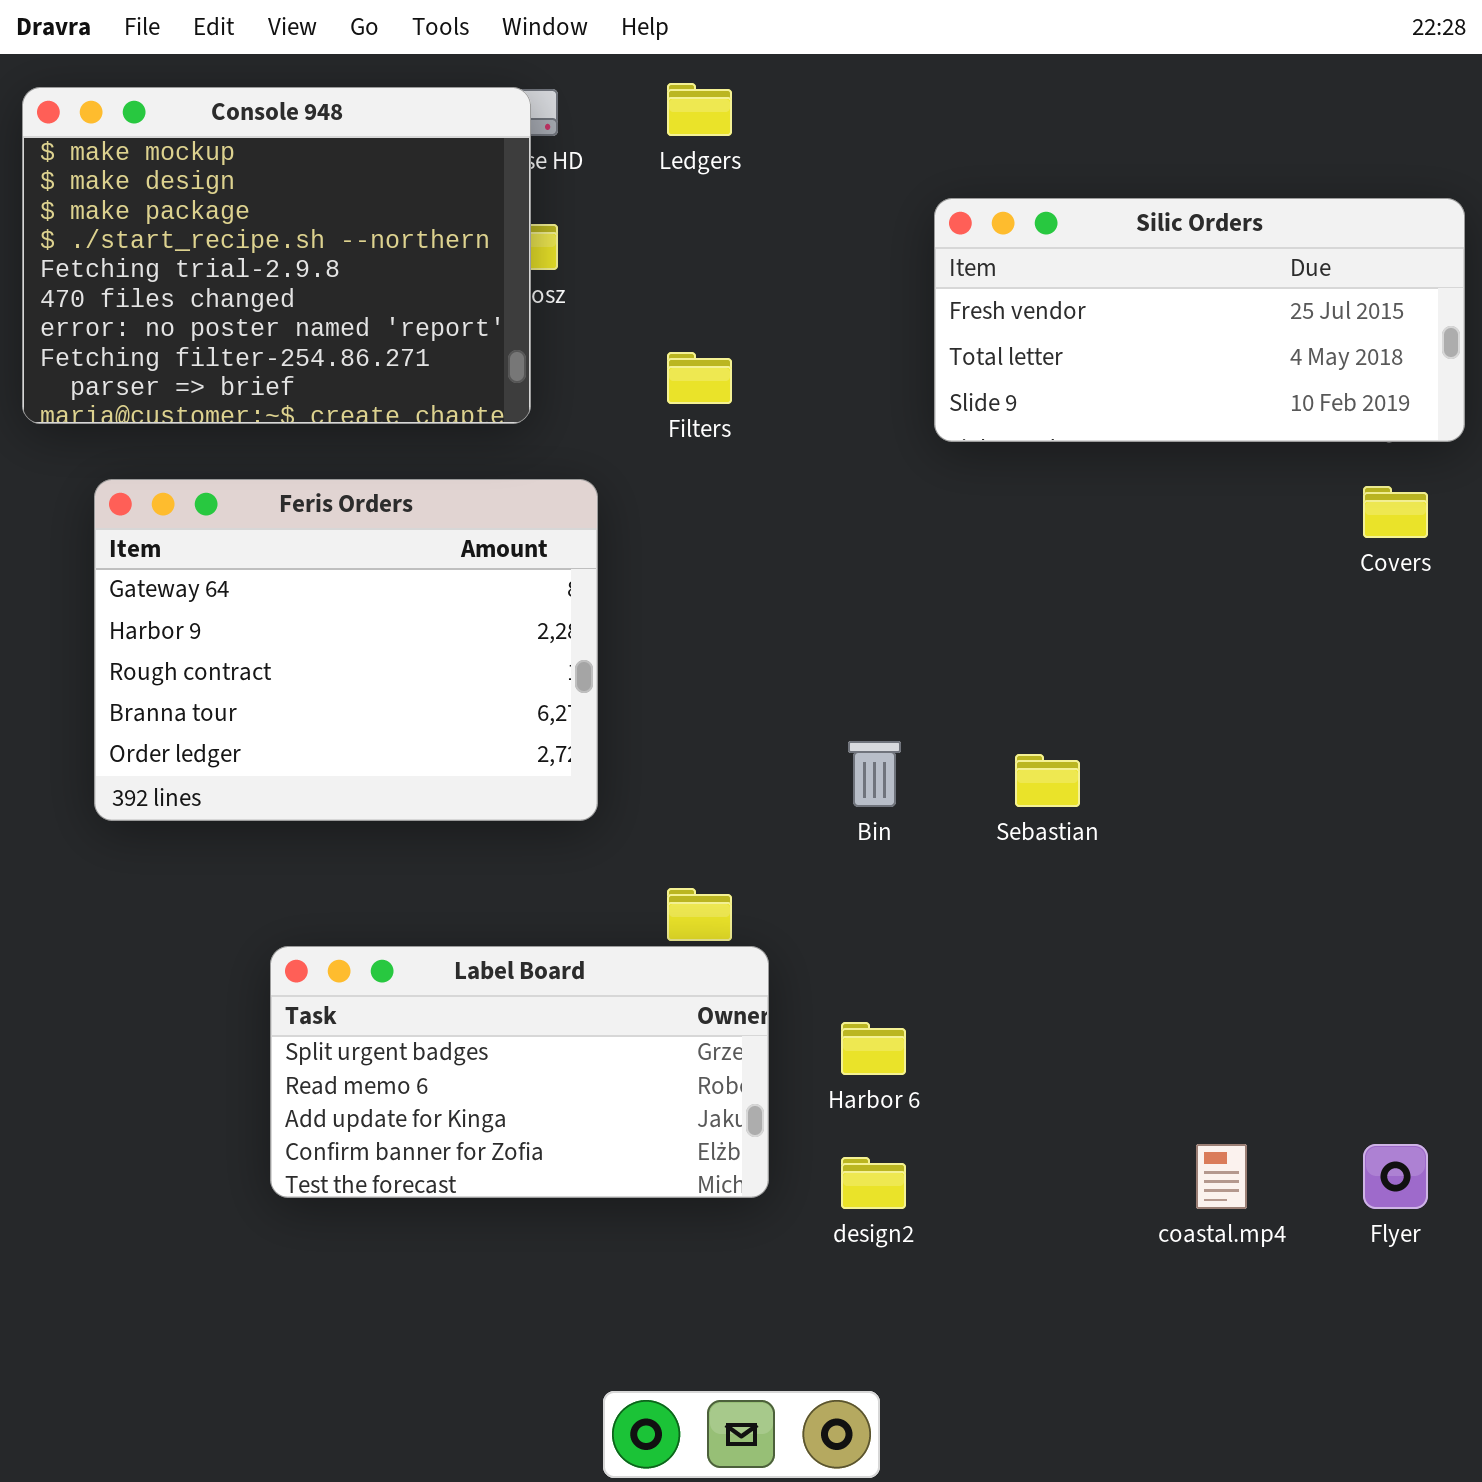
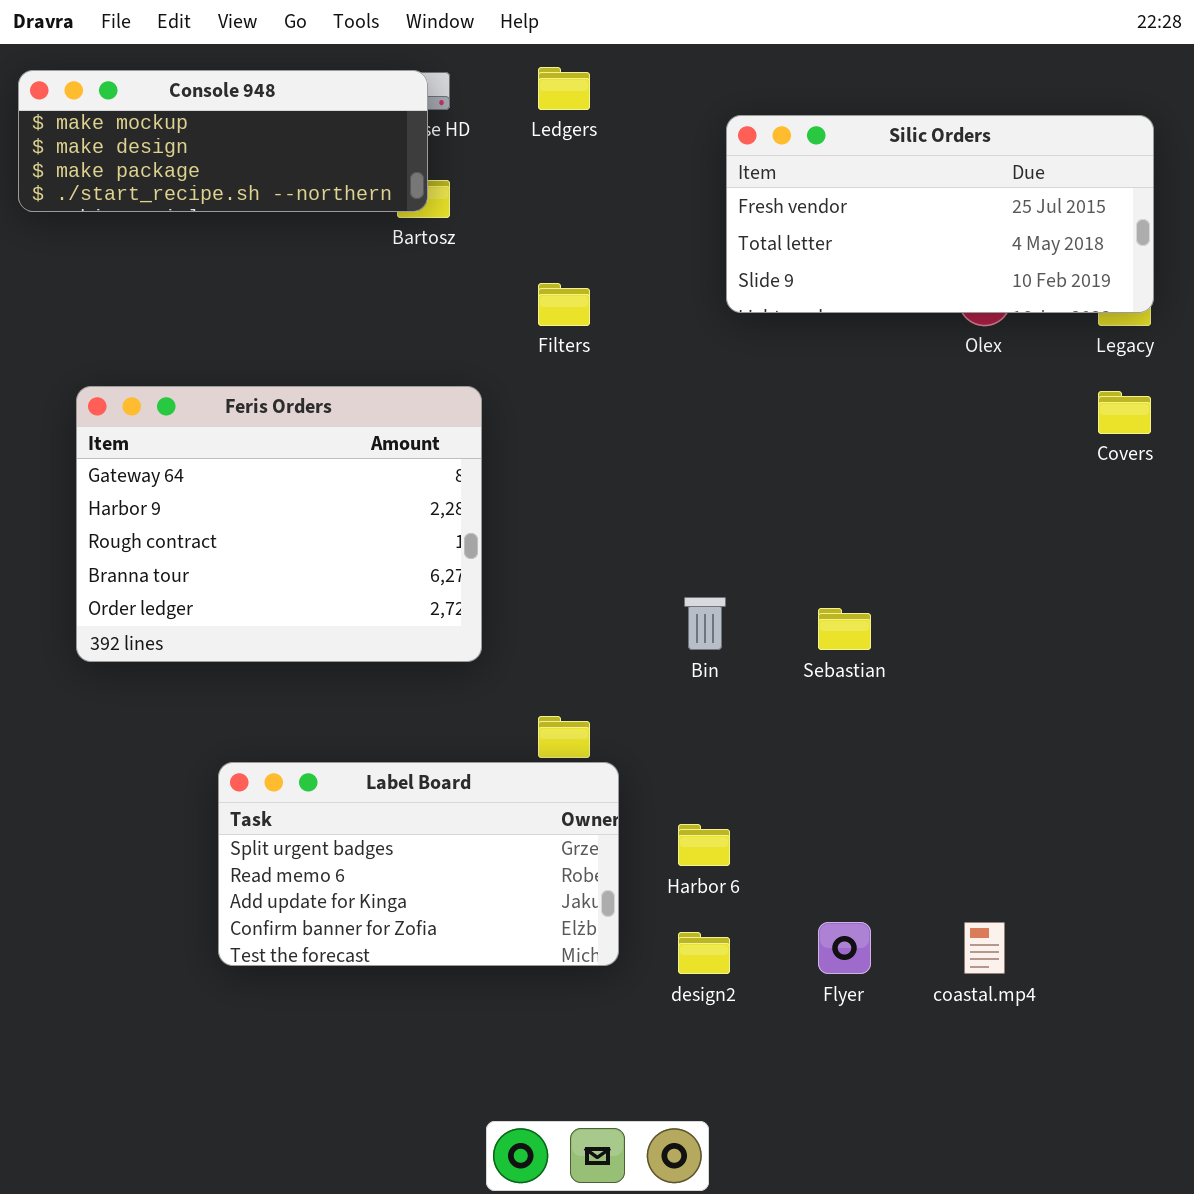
Console 948: [22,87,531,424] -> [18,70,428,212], resized
Silic Orders: [934,198,1465,442] -> [726,115,1154,313], moved
Flyer: [1363,1144,1428,1209] -> [818,922,871,974], moved

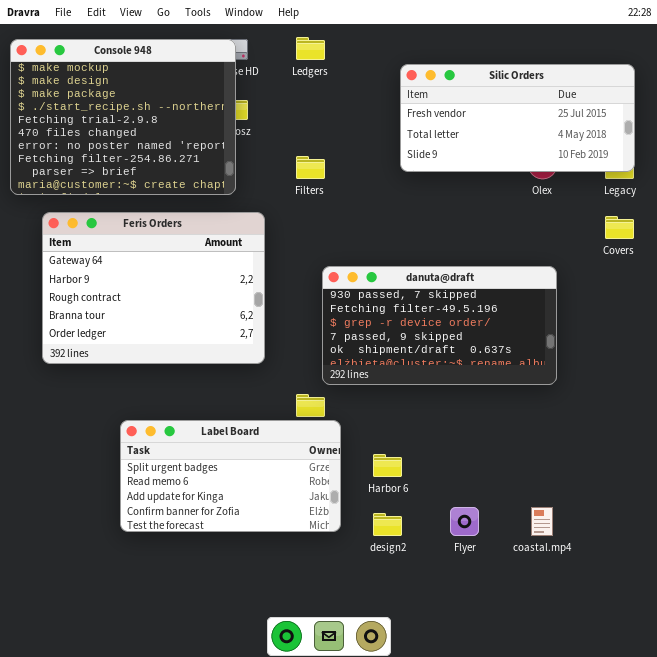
Console 948: [18,70,428,212] -> [10,39,236,195], resized
danuta@draft: none -> [322,266,557,385], opened

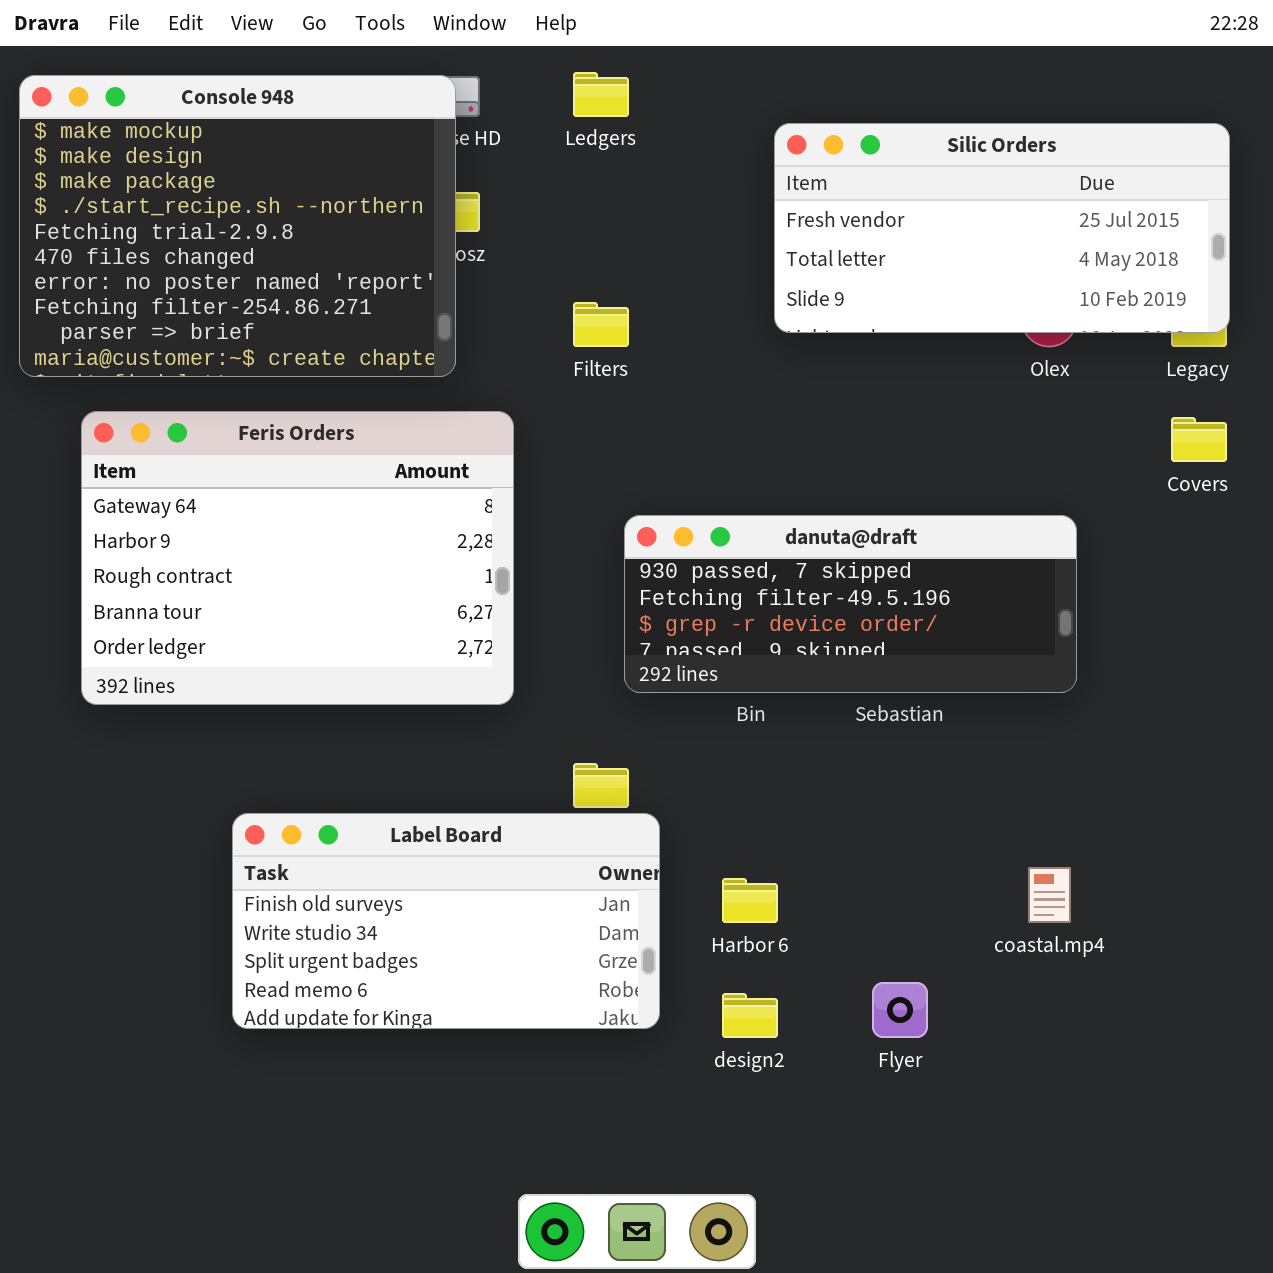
danuta@draft: [322,266,557,385] -> [624,515,1077,693], resized
Label Board: [120,420,341,532] -> [232,813,660,1029], scrolled up 2 rows
coastal.mp4: [531,507,553,536] -> [1028,867,1071,923], moved

